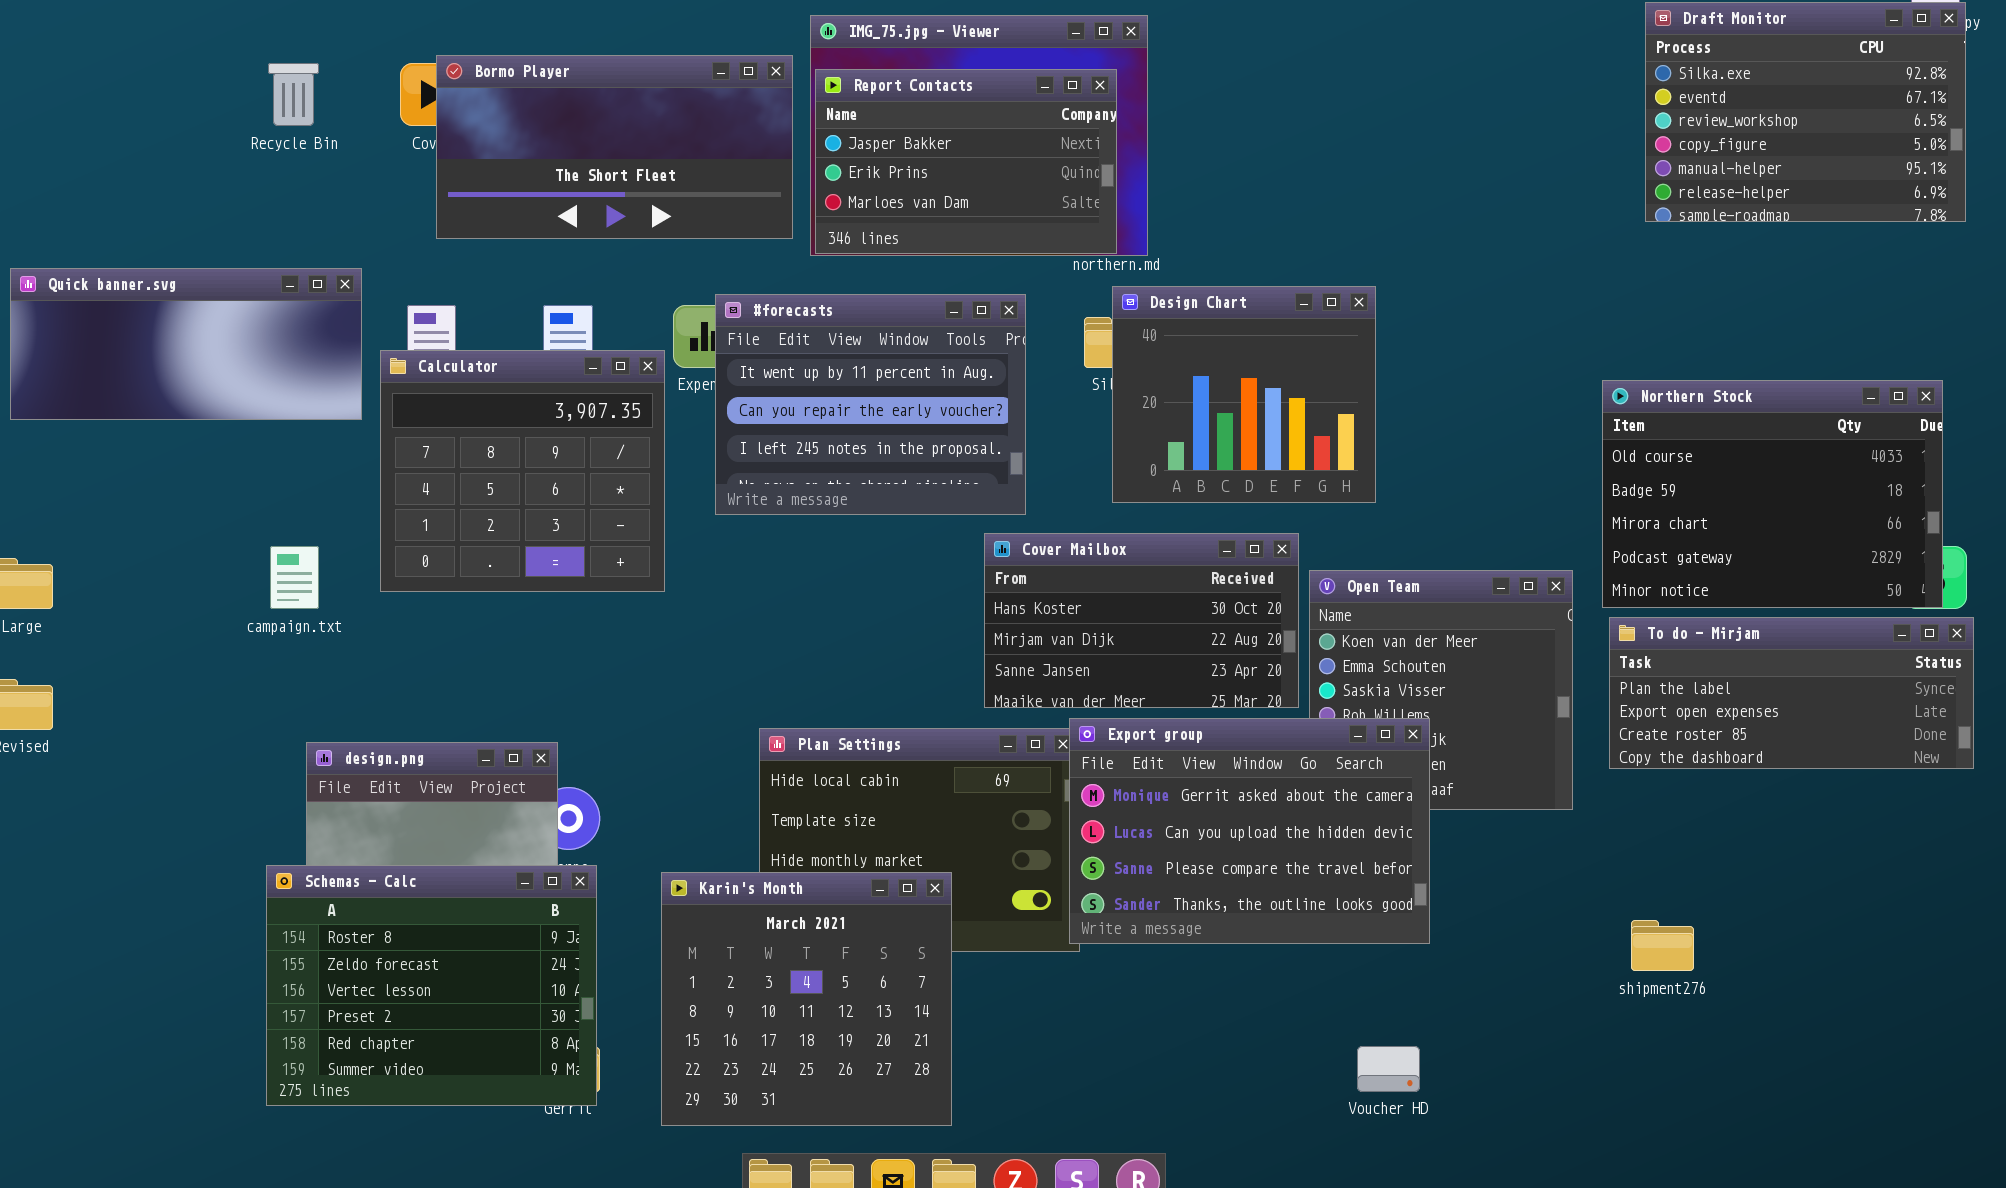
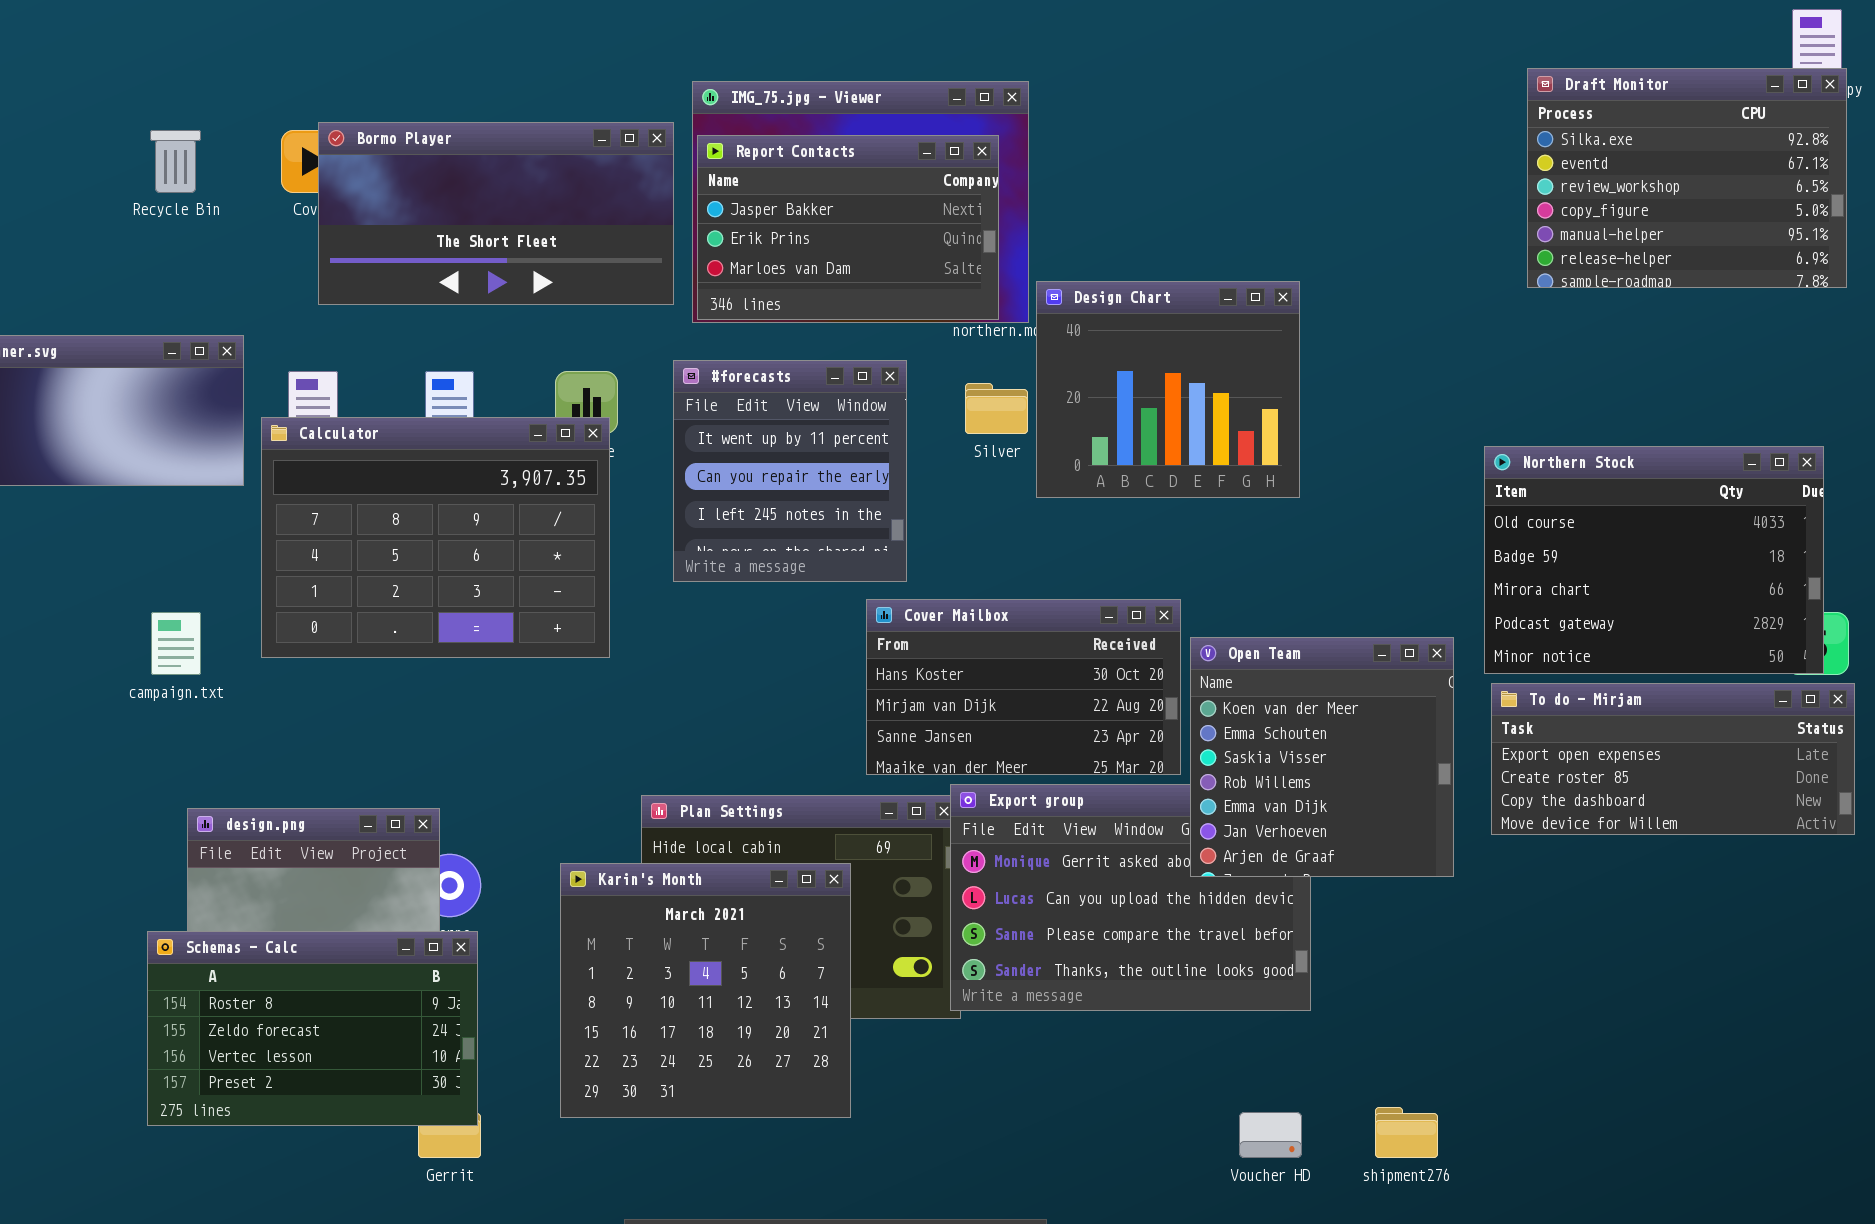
Design Chart: [1112,286,1376,503] -> [1036,281,1300,498], moved
#forecasts: [715,294,1026,515] -> [673,360,907,582], resized
Calculator: [380,350,665,592] -> [261,417,610,658], resized
Open Team: [1309,570,1573,810] -> [1190,637,1454,877], raised
To do - Mirjam: [1609,617,1974,769] -> [1491,683,1855,835], scrolled down 1 row
Schemas - Calc: [266,865,597,1106] -> [147,931,478,1126], resized
Karin's Month: [661,872,952,1126] -> [560,863,851,1118], moved
shipment276: [1631,920,1694,971] -> [1375,1107,1438,1158], moved

